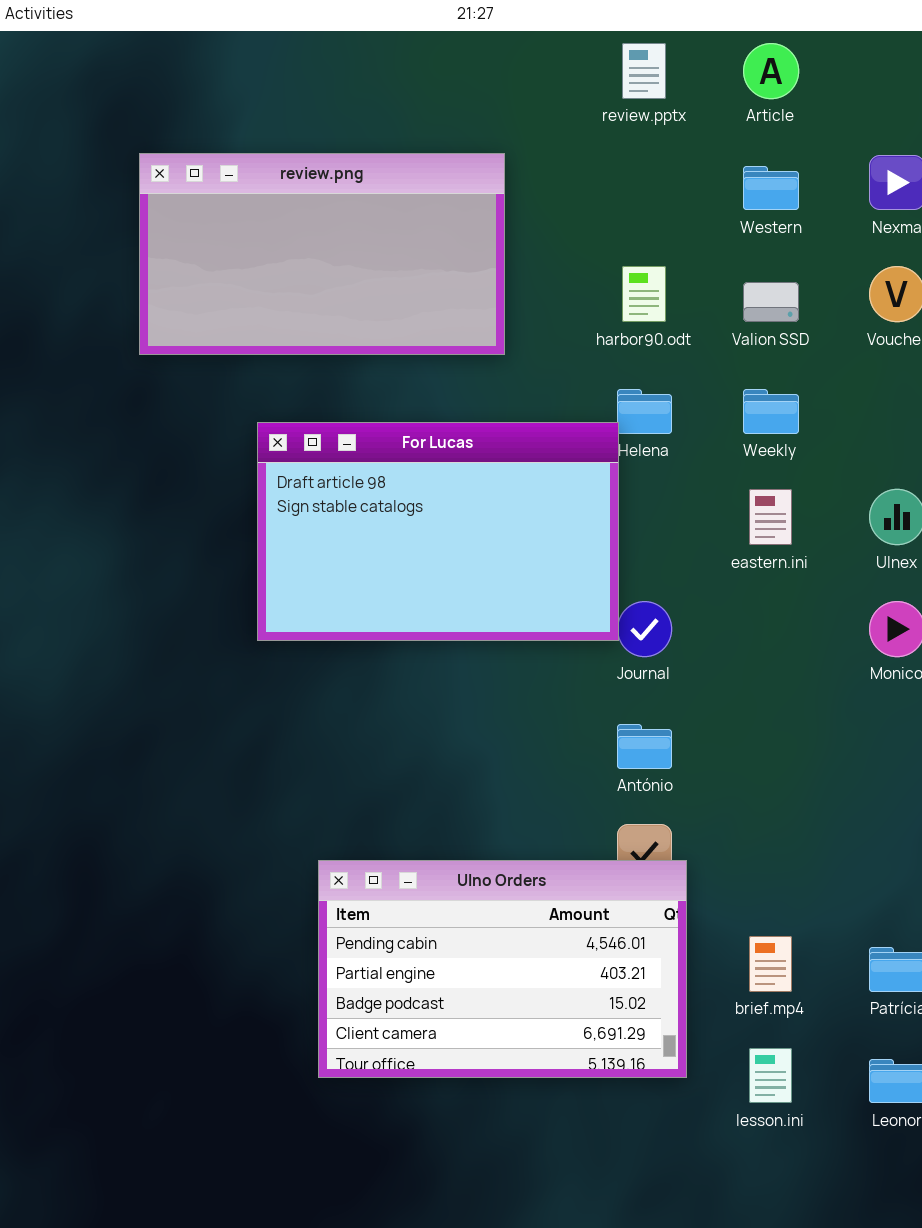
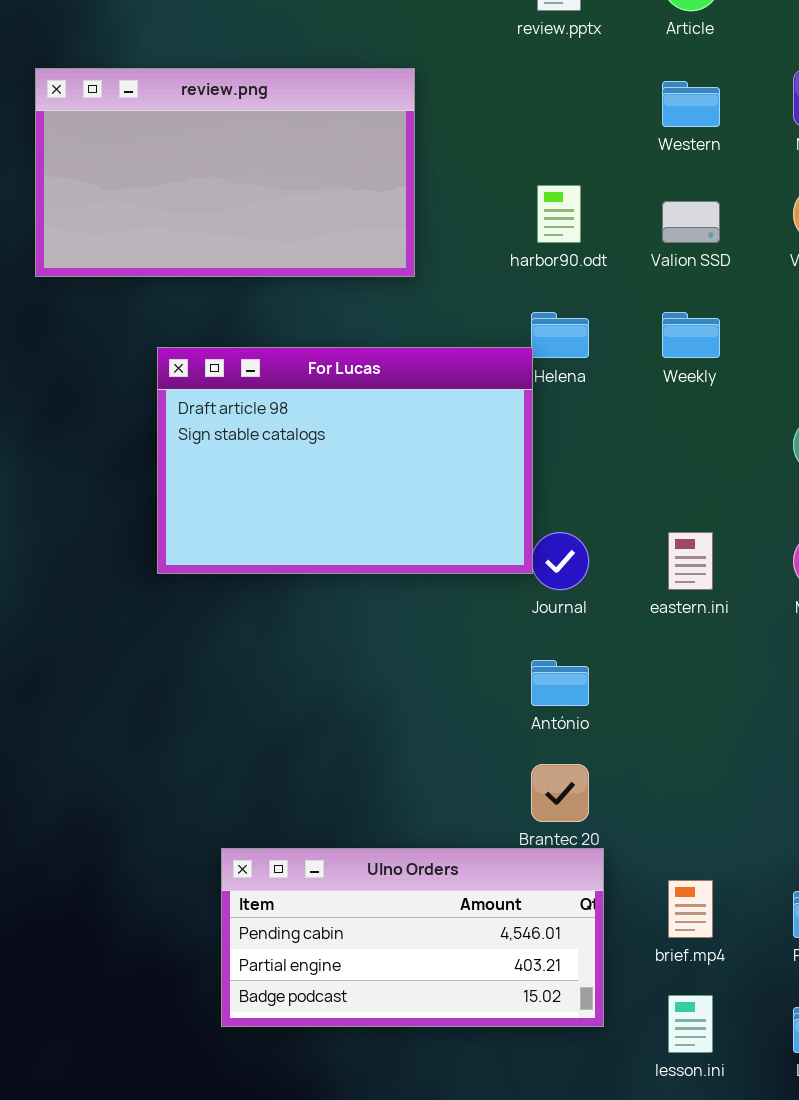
eastern.ini: [749,489,792,545] -> [668,532,713,590], moved
Ulno Orders: [318,860,687,1078] -> [221,848,604,1027], resized

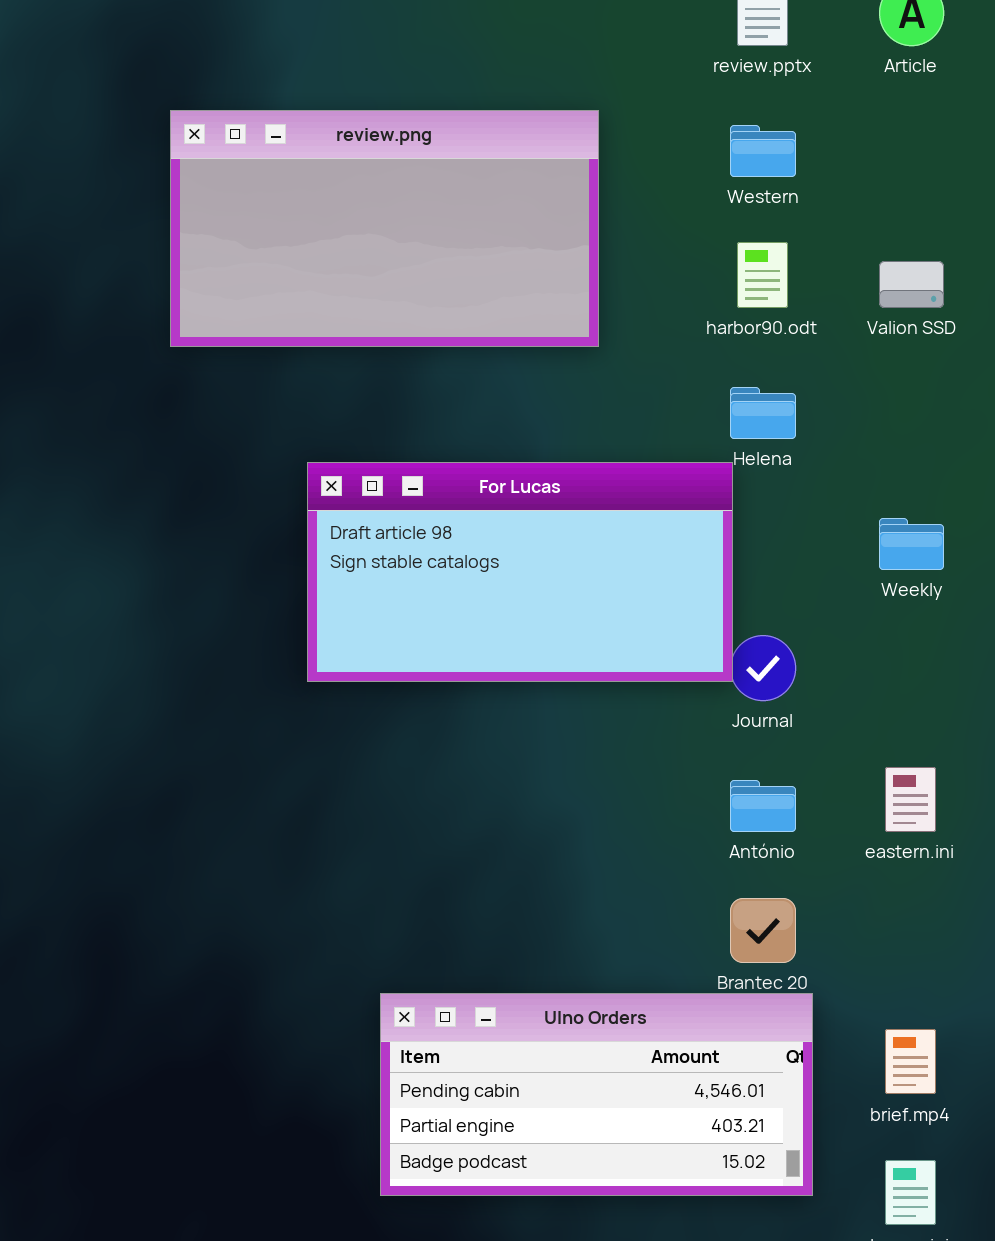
Western: [662,81,720,127] -> [730,125,796,177], moved
Weekly: [662,312,720,358] -> [879,518,944,570], moved
For Lucas: [157,347,533,574] -> [307,462,733,682], resized
eastern.ini: [668,532,713,590] -> [885,767,936,832], moved

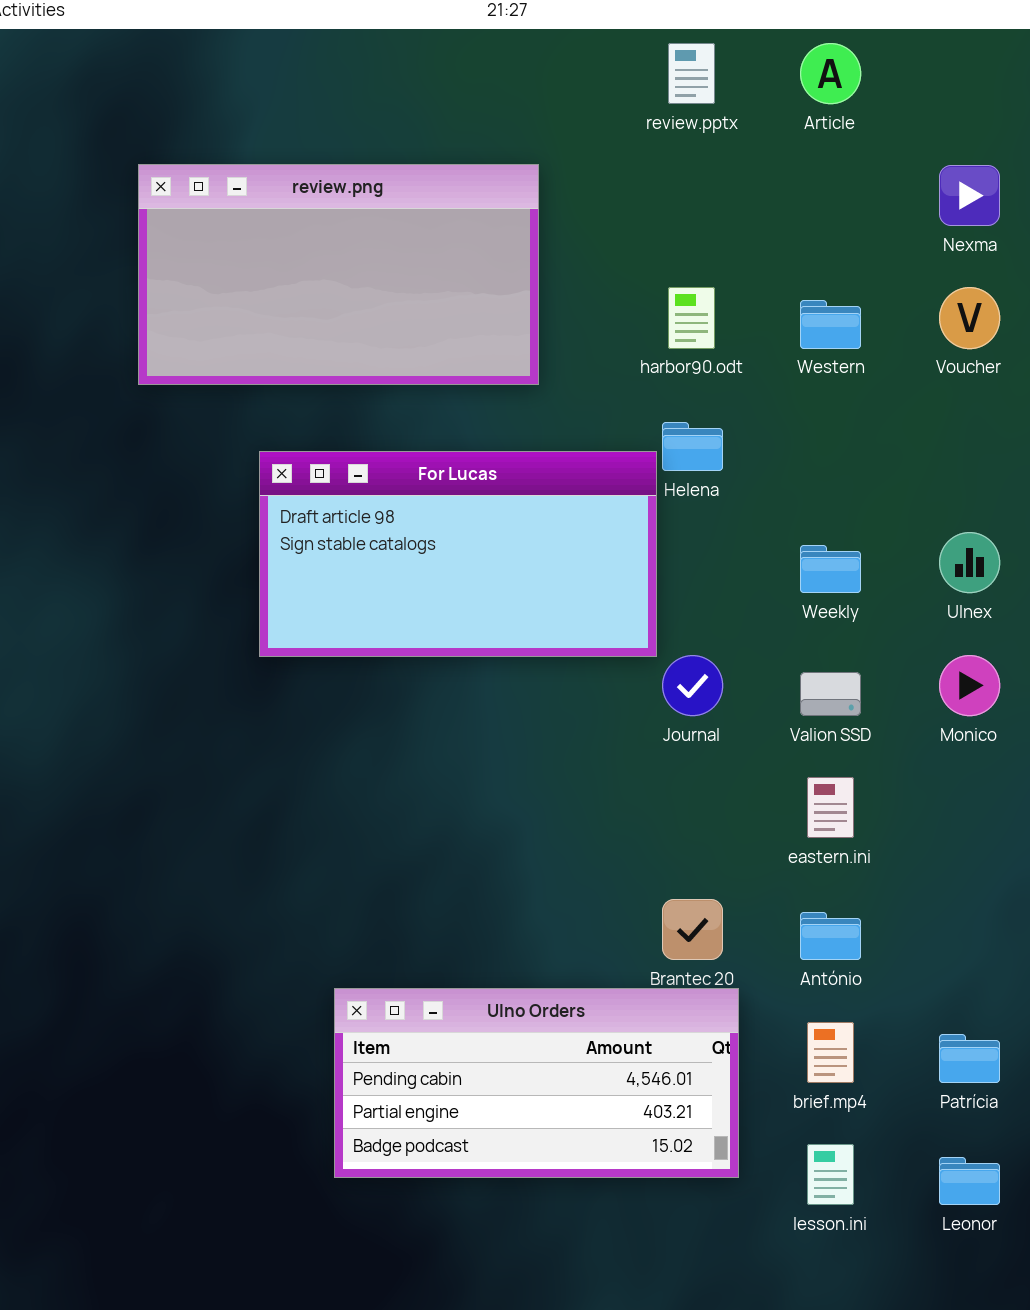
Western: [730,125,796,177] -> [800,300,861,349], moved
Valion SSD: [879,261,944,308] -> [800,672,861,716], moved
For Lucas: [307,462,733,682] -> [259,451,657,657], moved
António: [730,780,796,832] -> [800,912,861,960], moved

